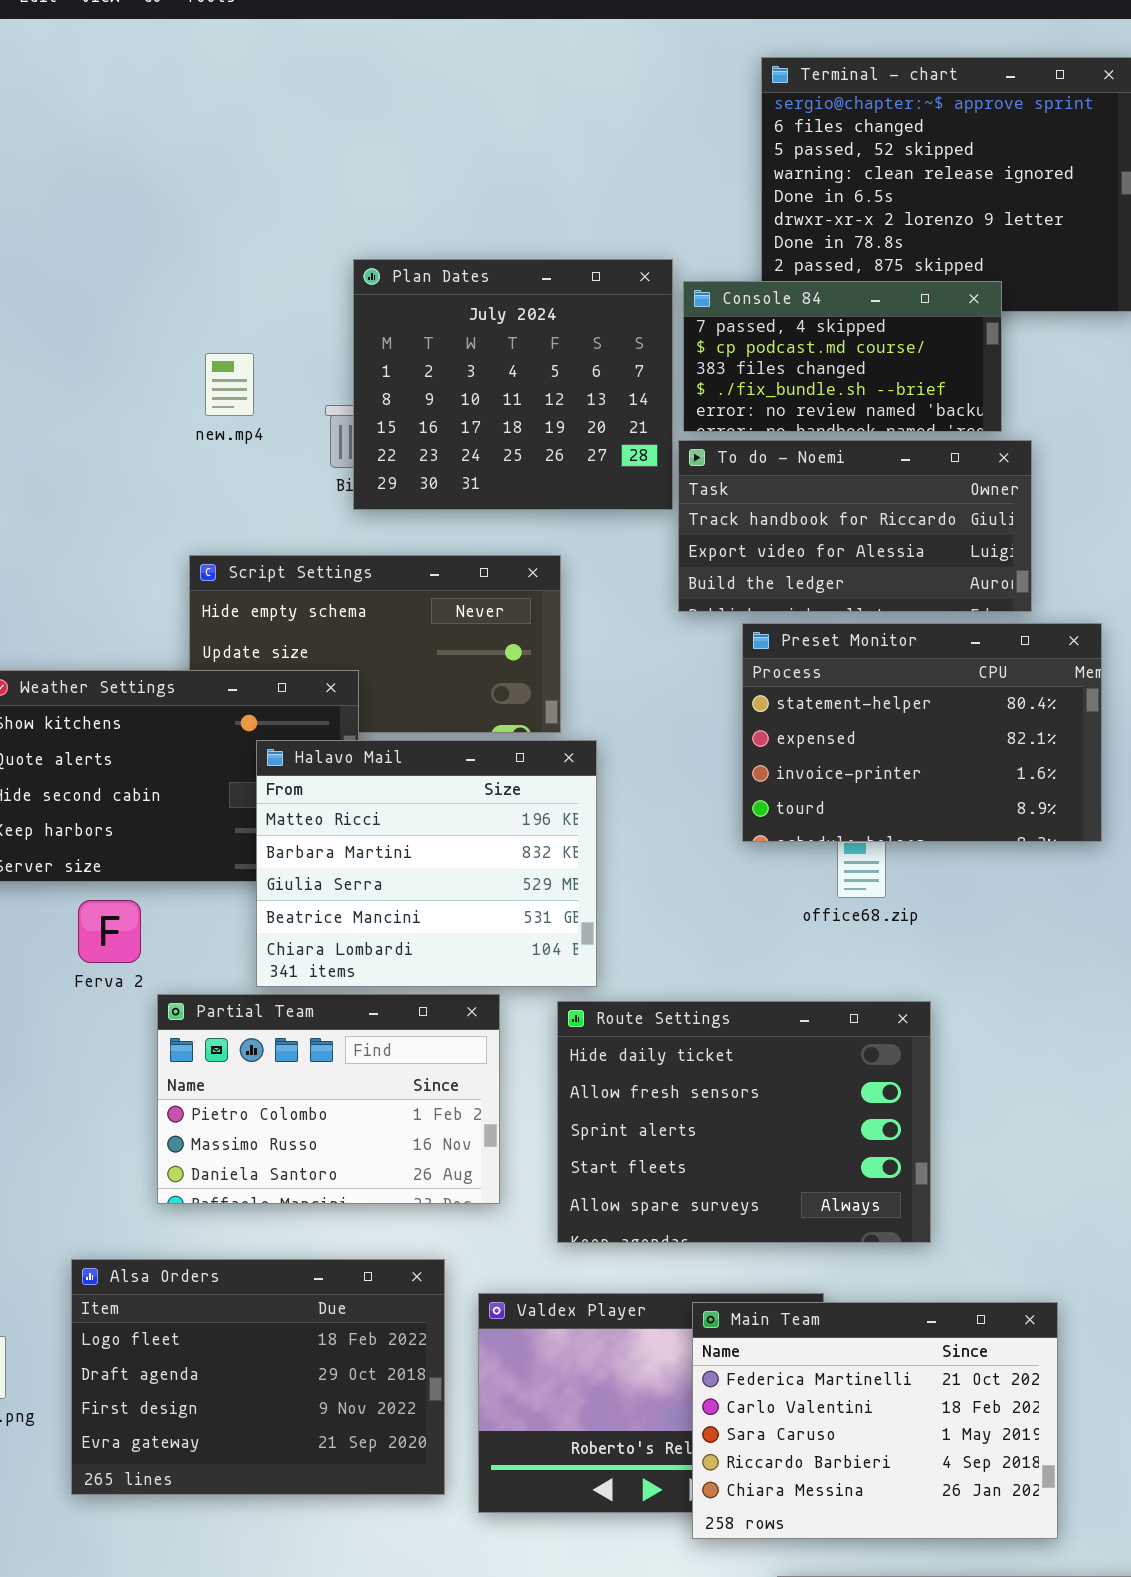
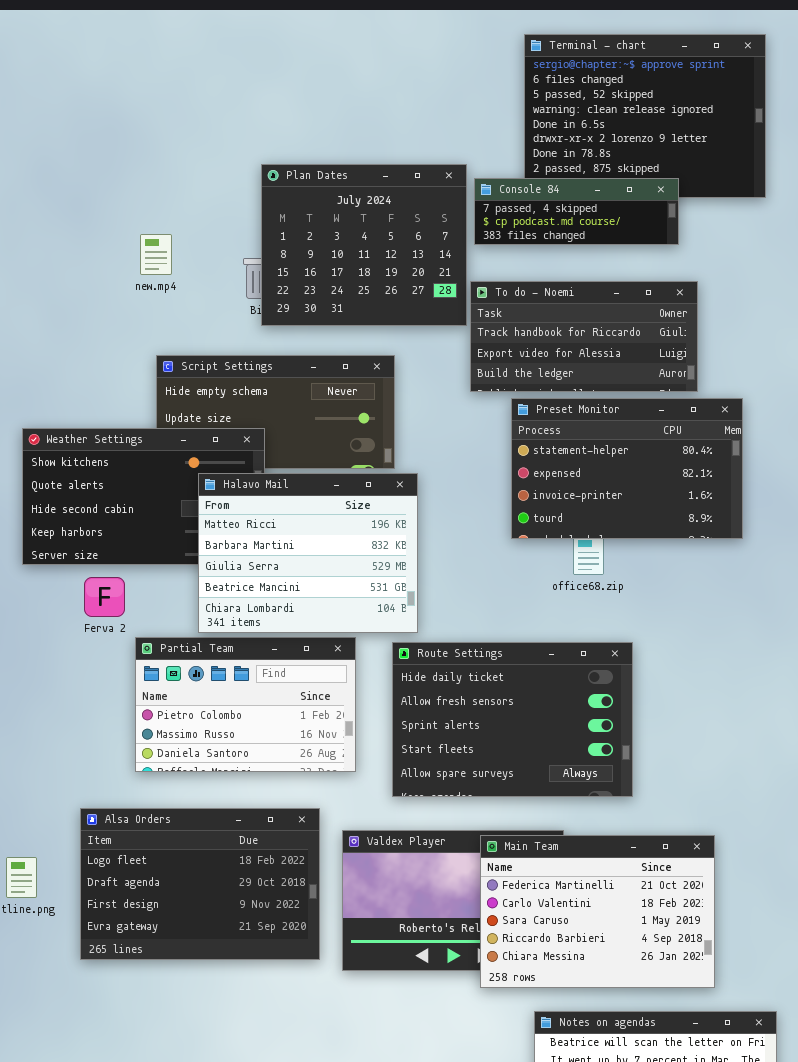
Console 84: [683,281,1002,432] -> [474,178,679,245], resized
new.mp4: [205,353,254,416] -> [140,234,172,275], moved

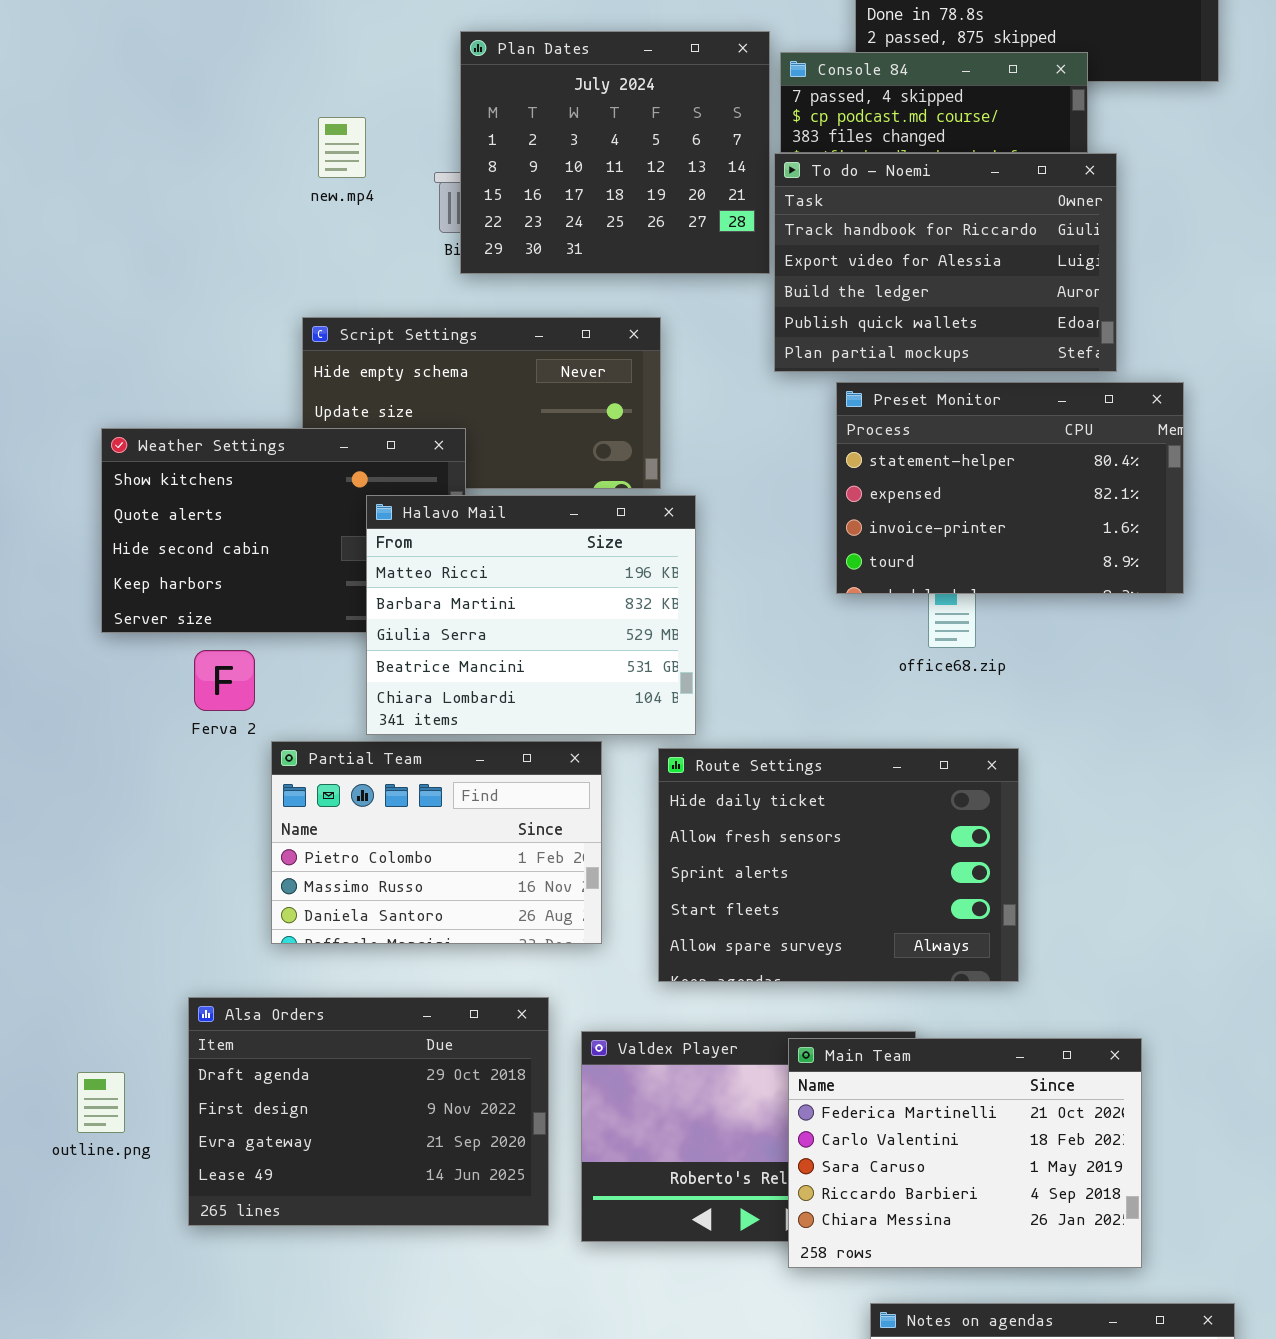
new.mp4: [140,234,172,275] -> [318,117,366,178], moved
To do - Noemi: [470,281,698,392] -> [774,153,1117,372], resized
Alsa Orders: [80,808,320,960] -> [188,997,549,1226], scrolled down 1 row

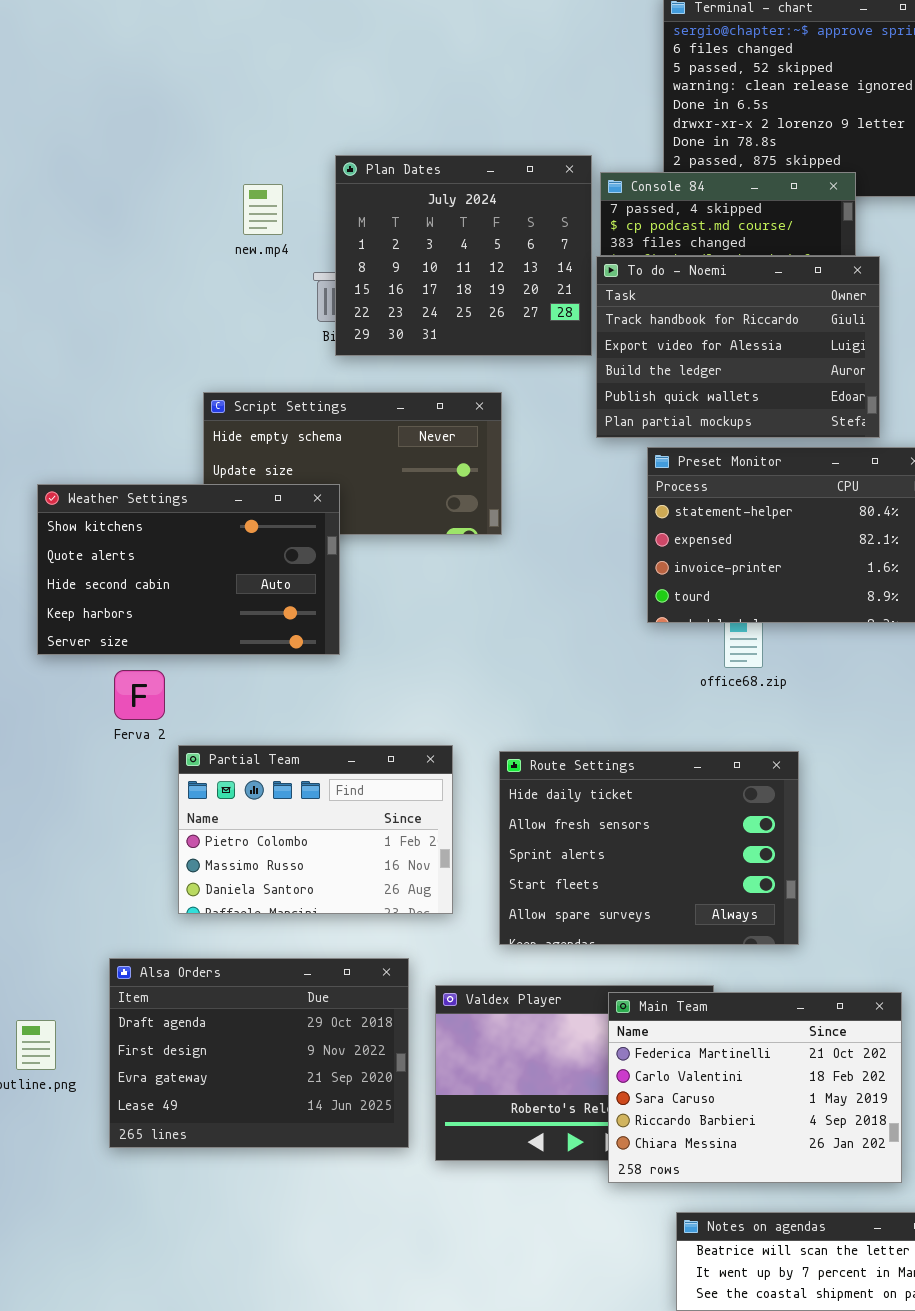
new.mp4: [318,117,366,178] -> [243,184,283,235], moved
Halavo Mail: [366,495,696,735] -> none, closed

